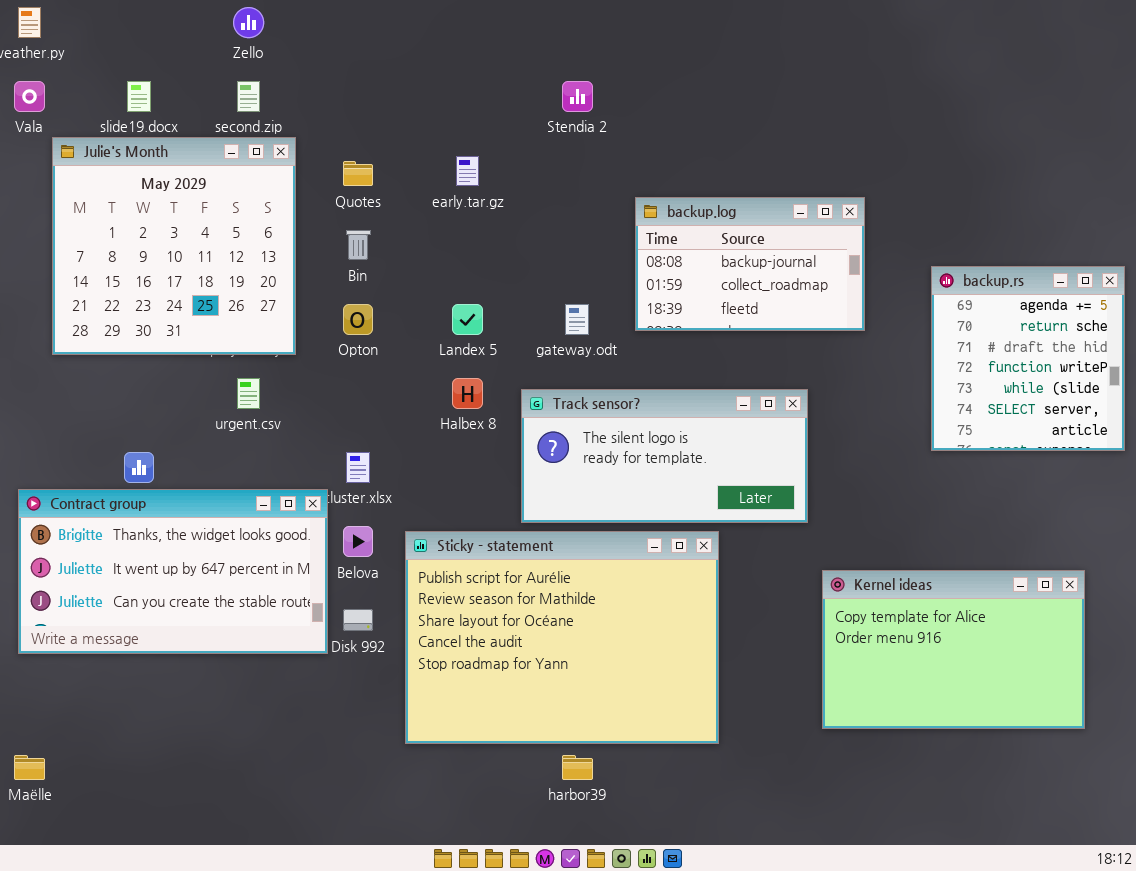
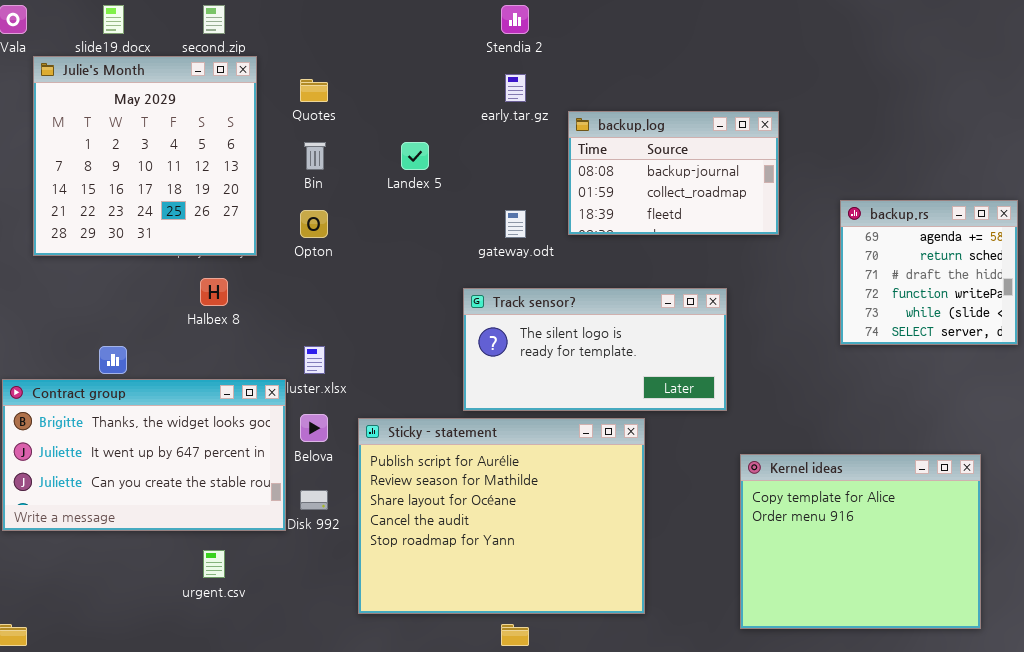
early.tar.gz: [456,156,479,186] -> [505,74,526,102], moved
backup.rs: [931,266,1125,451] -> [840,200,1018,345], resized
Landex 5: [452,304,483,335] -> [401,142,429,170], moved
urgent.csv: [237,378,260,409] -> [203,550,225,578], moved
Halbex 8: [452,378,483,409] -> [200,278,228,306], moved
Kernel ideas: [822,570,1085,729] -> [740,454,981,629], resized

